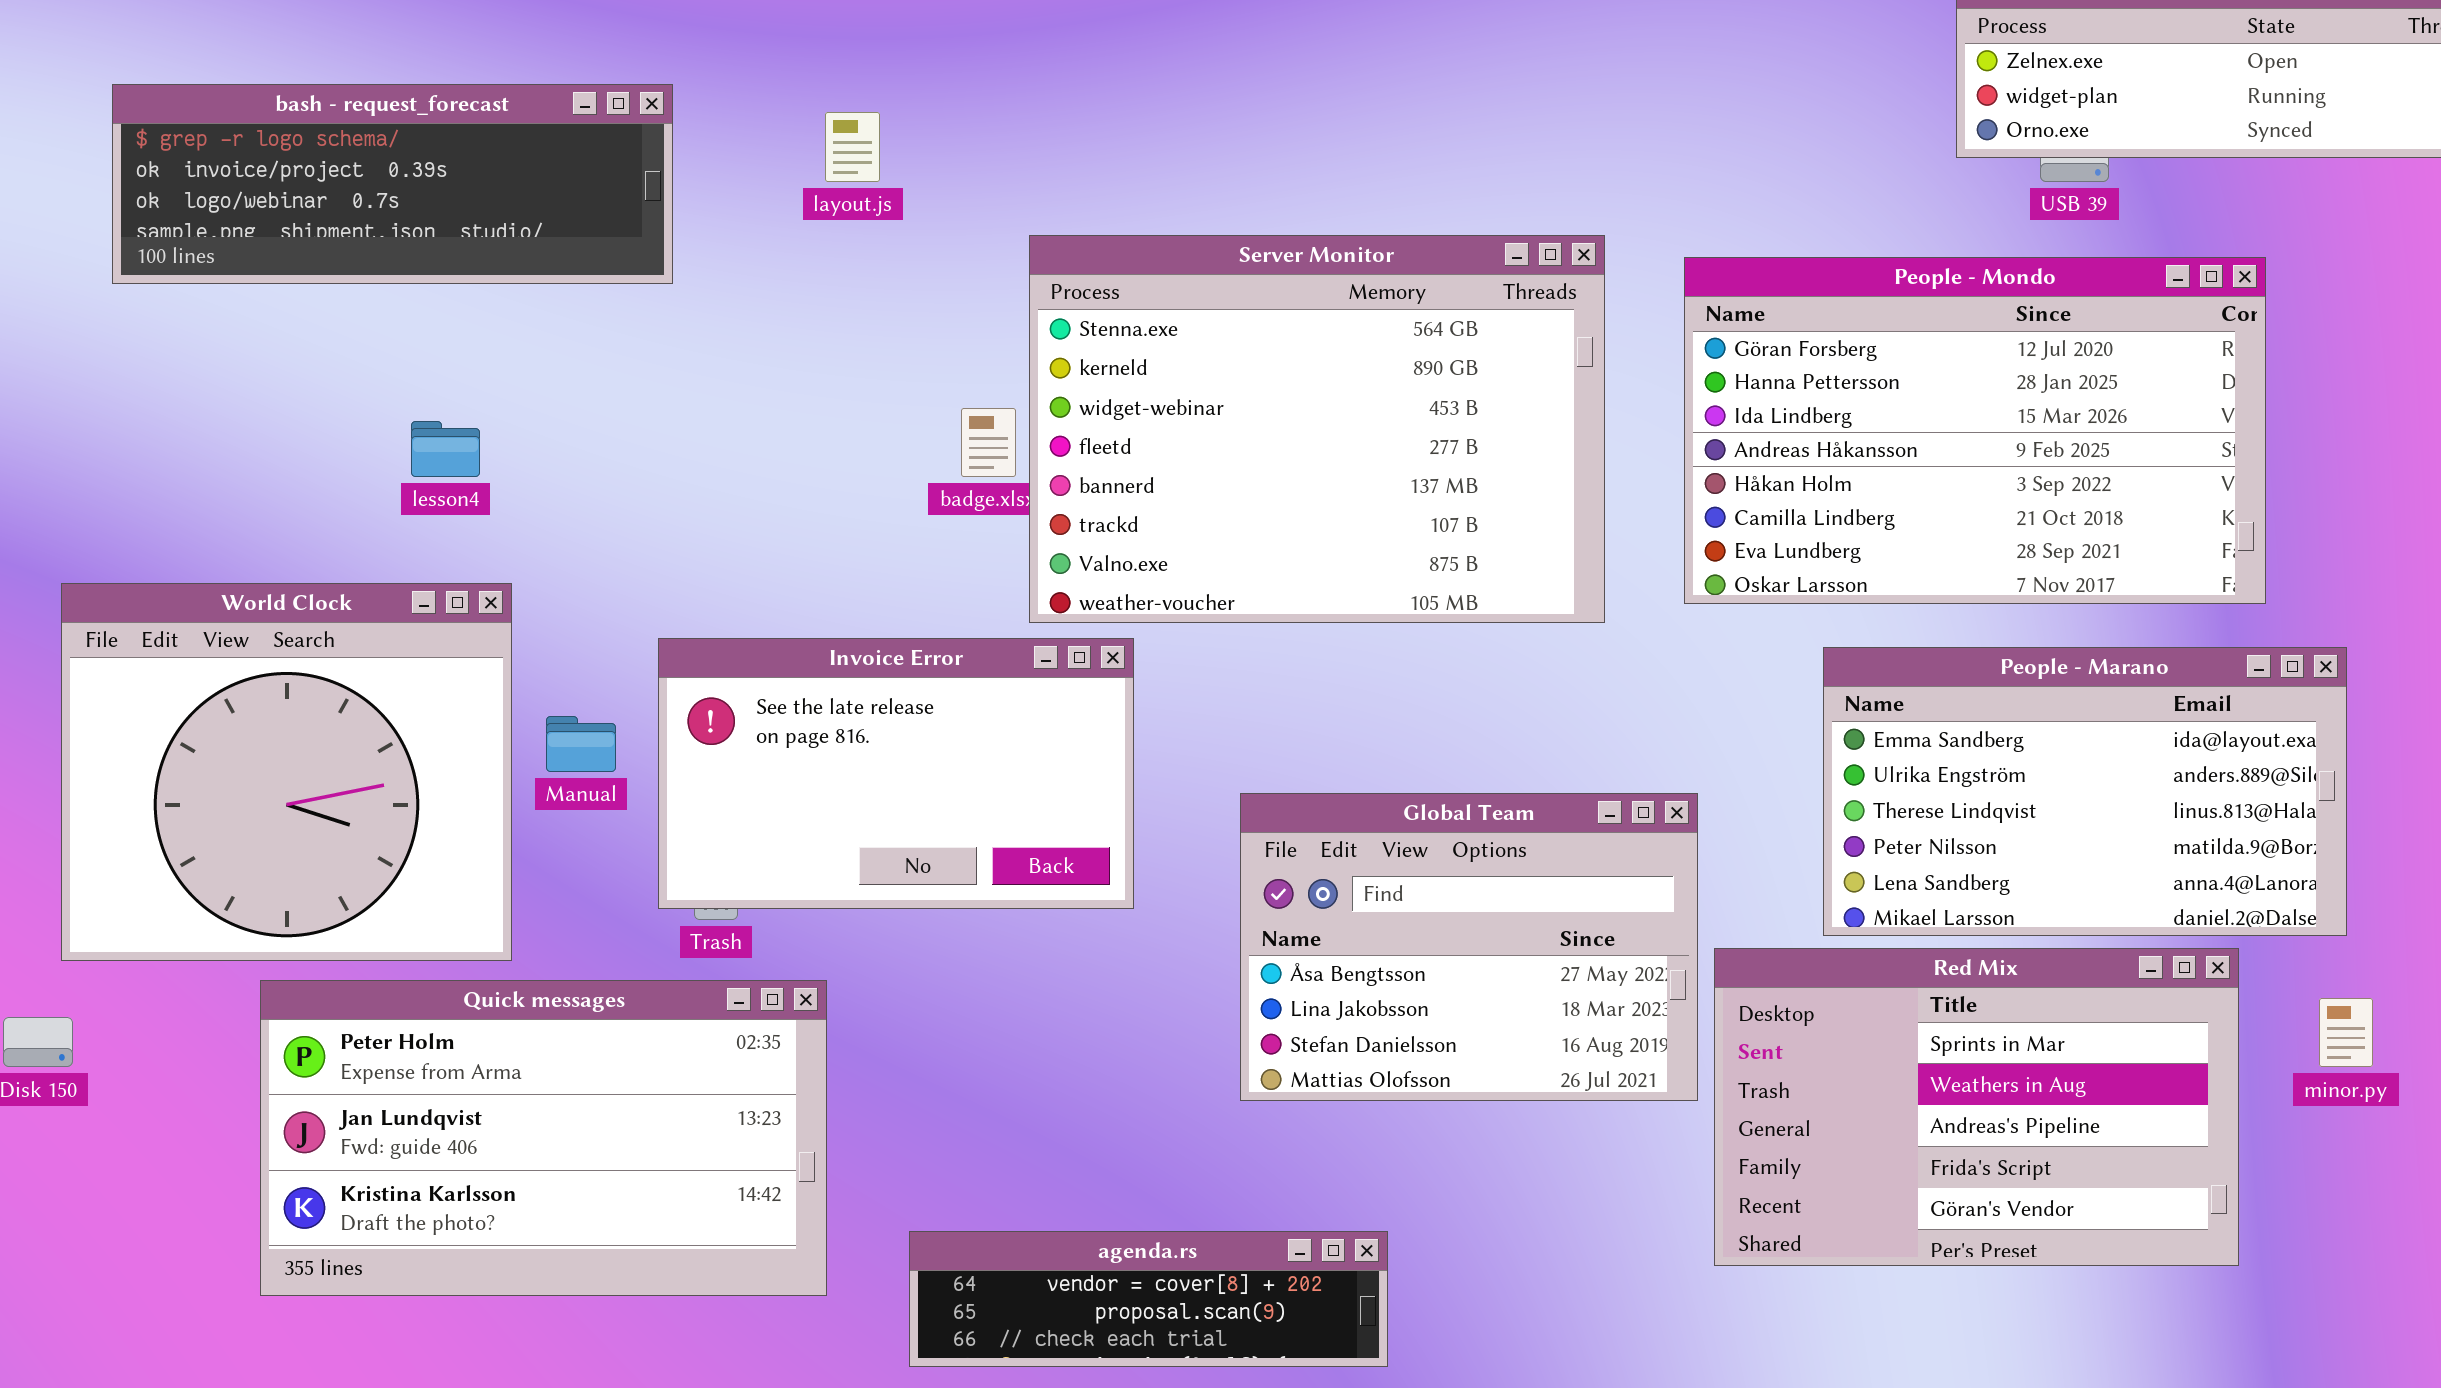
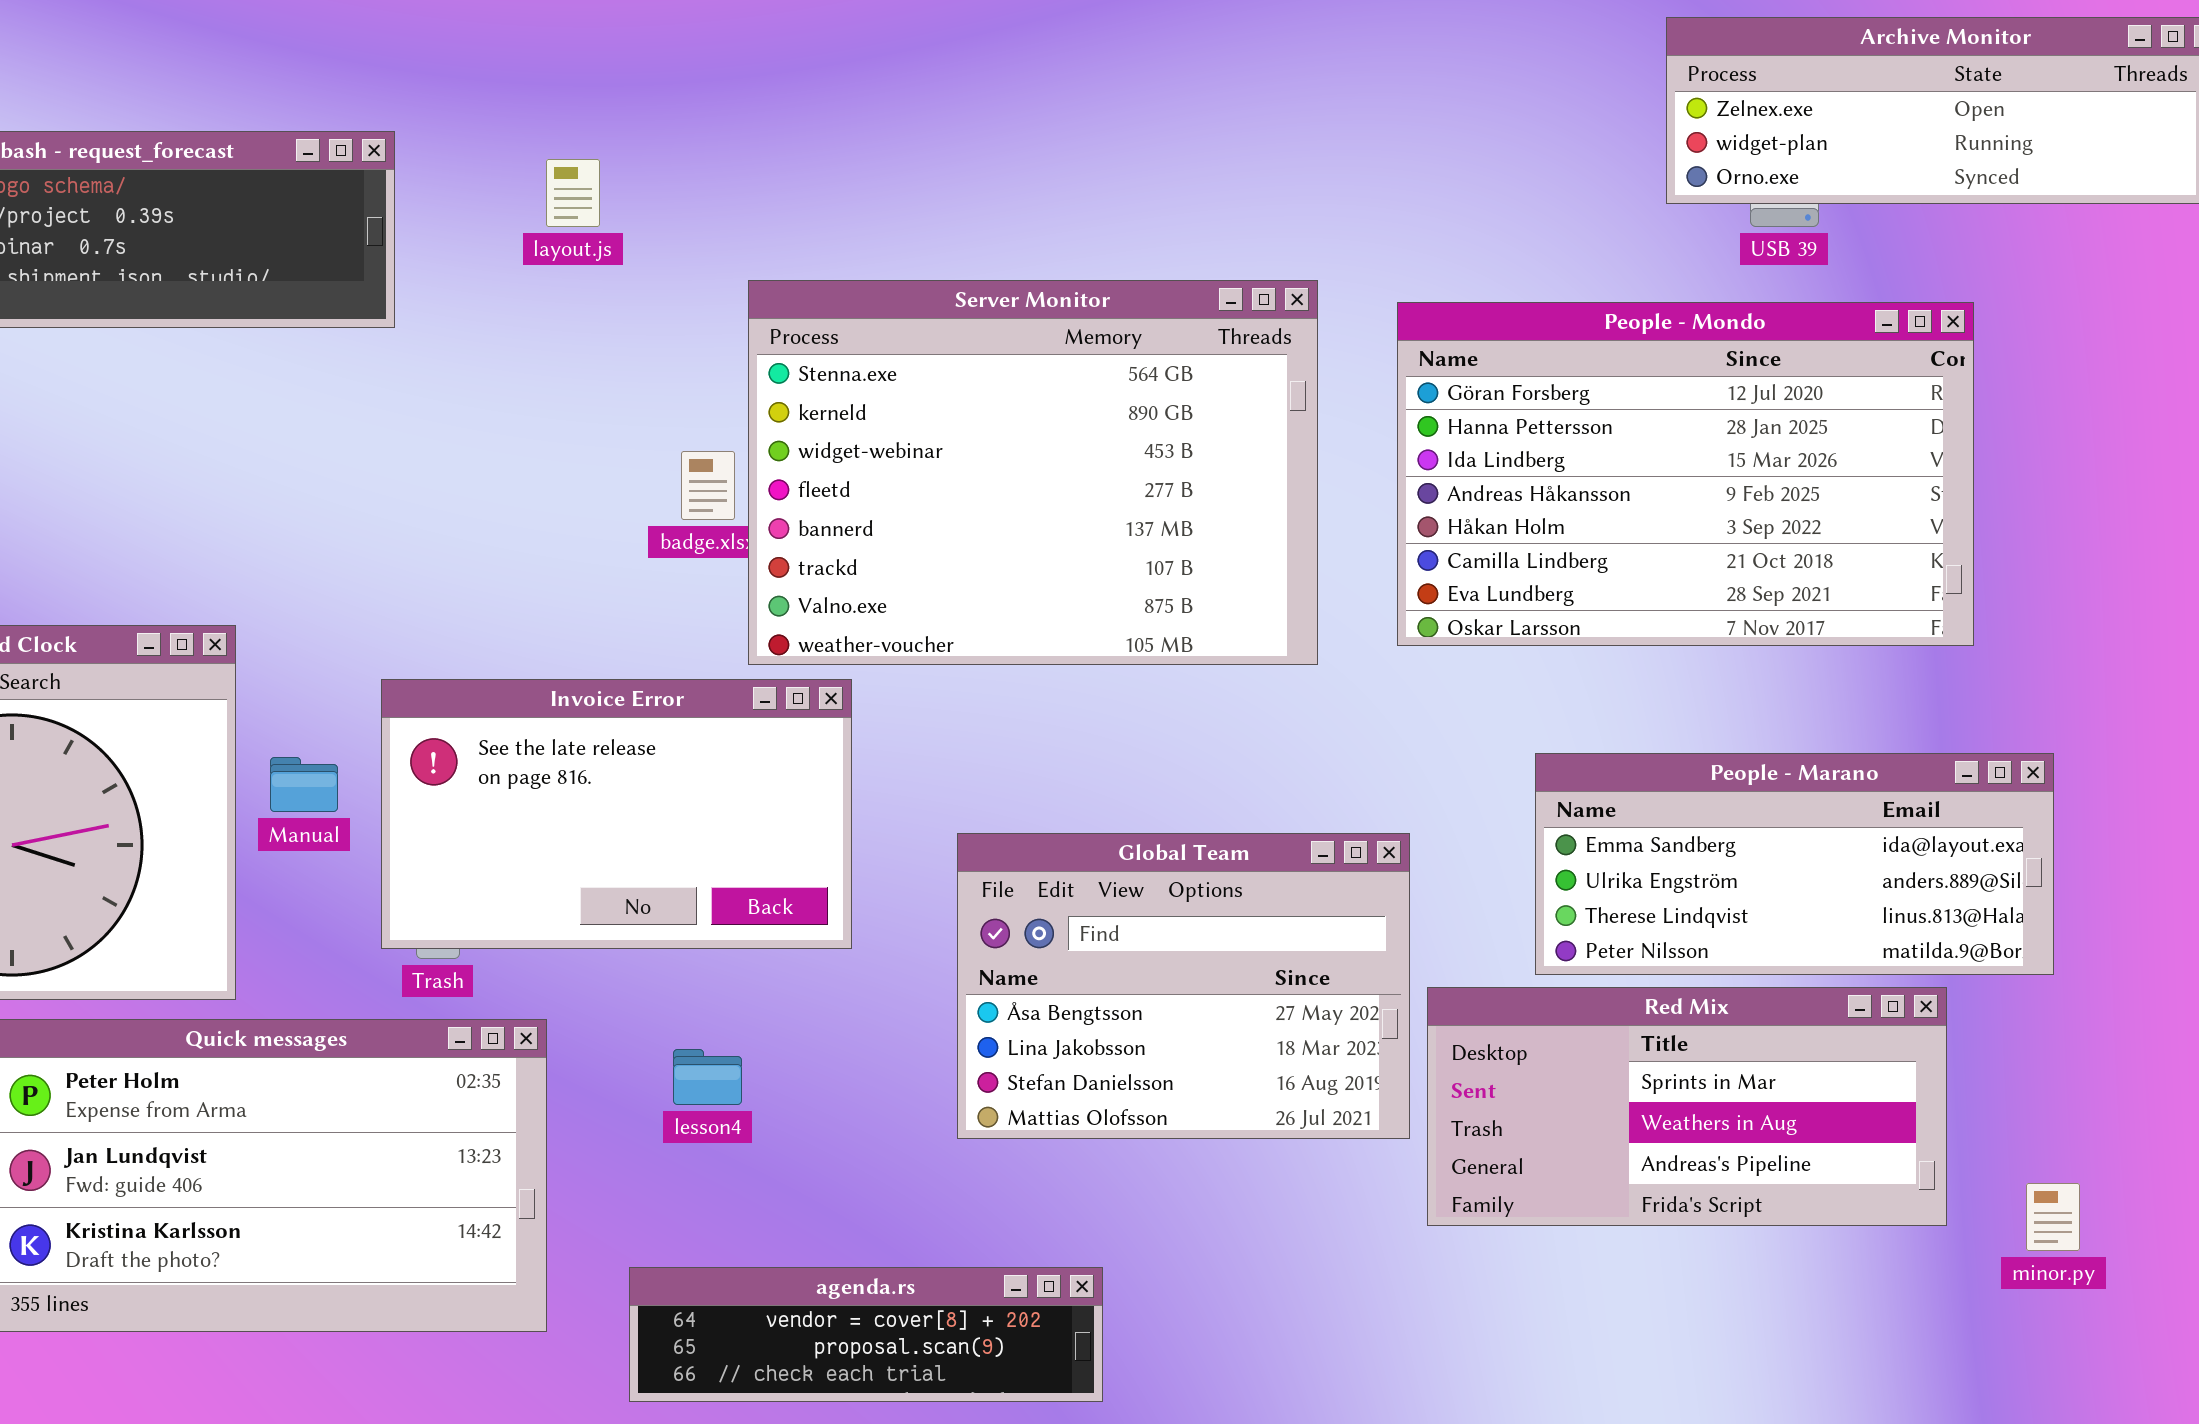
lesson4: [411,421,480,477] -> [673,1049,742,1105], moved
People - Marano: [1823,647,2347,936] -> [1535,753,2054,975], resized
Red Mix: [1714,948,2239,1266] -> [1427,987,1947,1226], resized
minor.py: [2319,998,2373,1067] -> [2026,1183,2080,1251], moved

